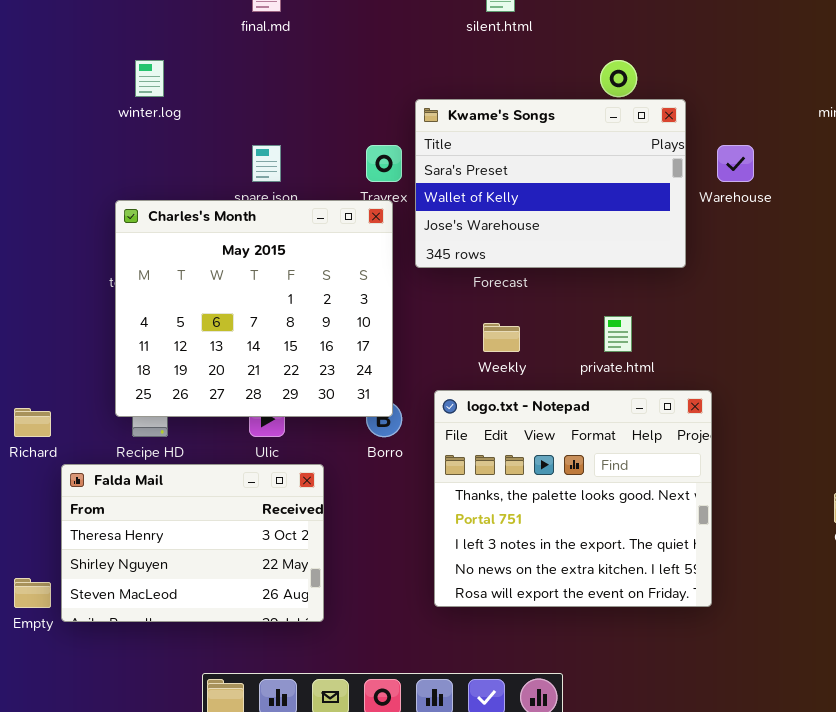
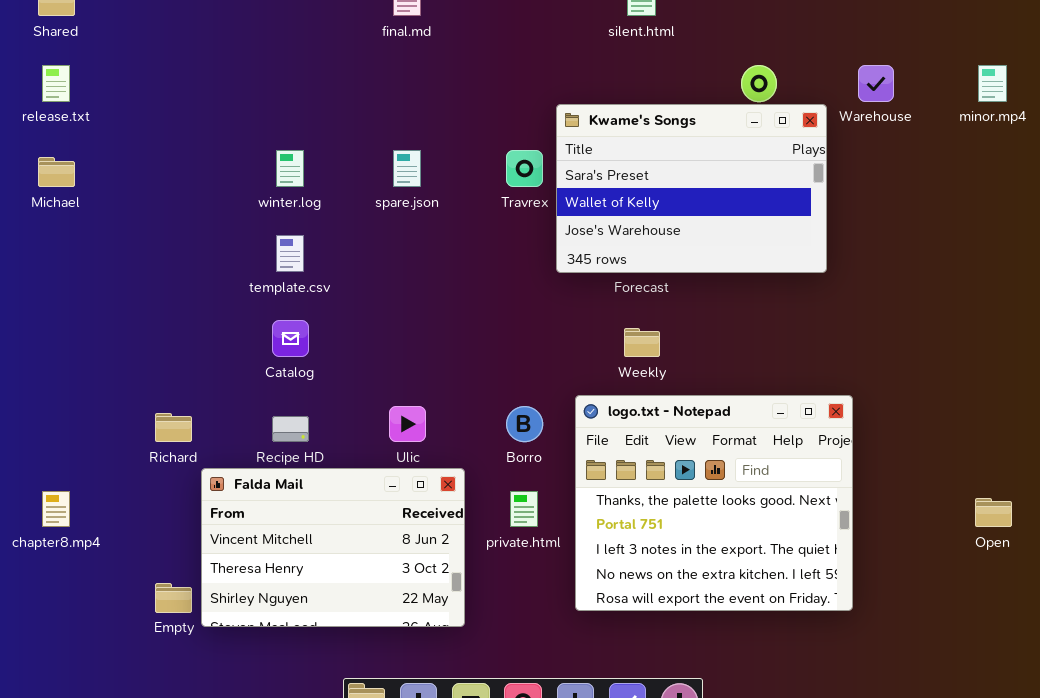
winter.log: [135,60,164,97] -> [276,150,304,187], moved
Warehouse: [717,145,754,182] -> [858,65,894,102], moved
Charles's Month: [115,200,393,417] -> none, closed
private.html: [604,316,632,352] -> [510,491,538,527], moved
Falda Mail: [61,464,324,622] -> [201,468,465,627], scrolled up 1 row

